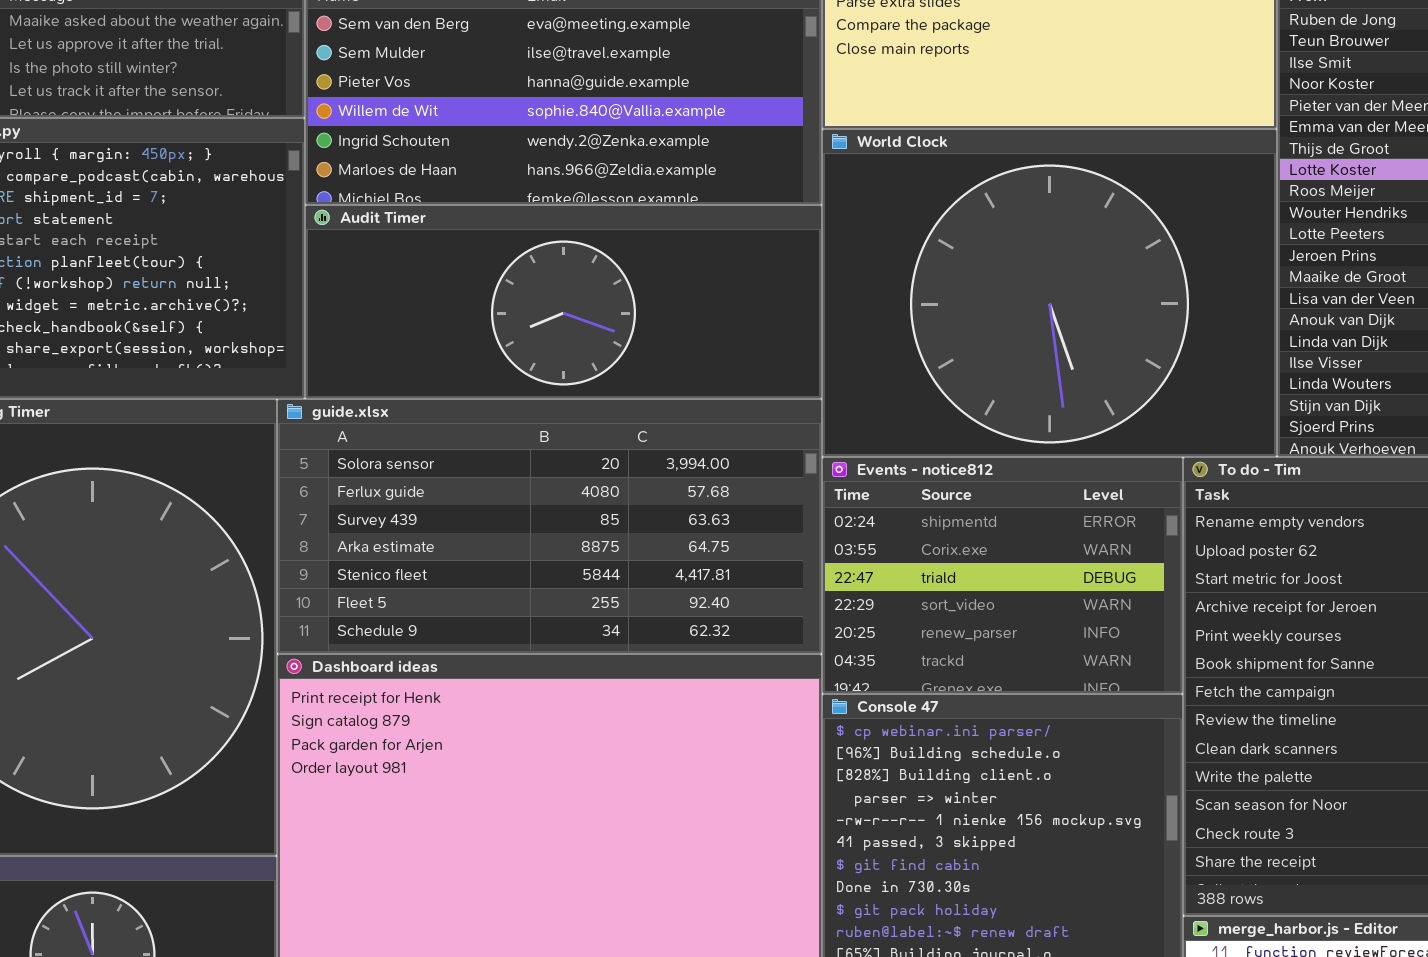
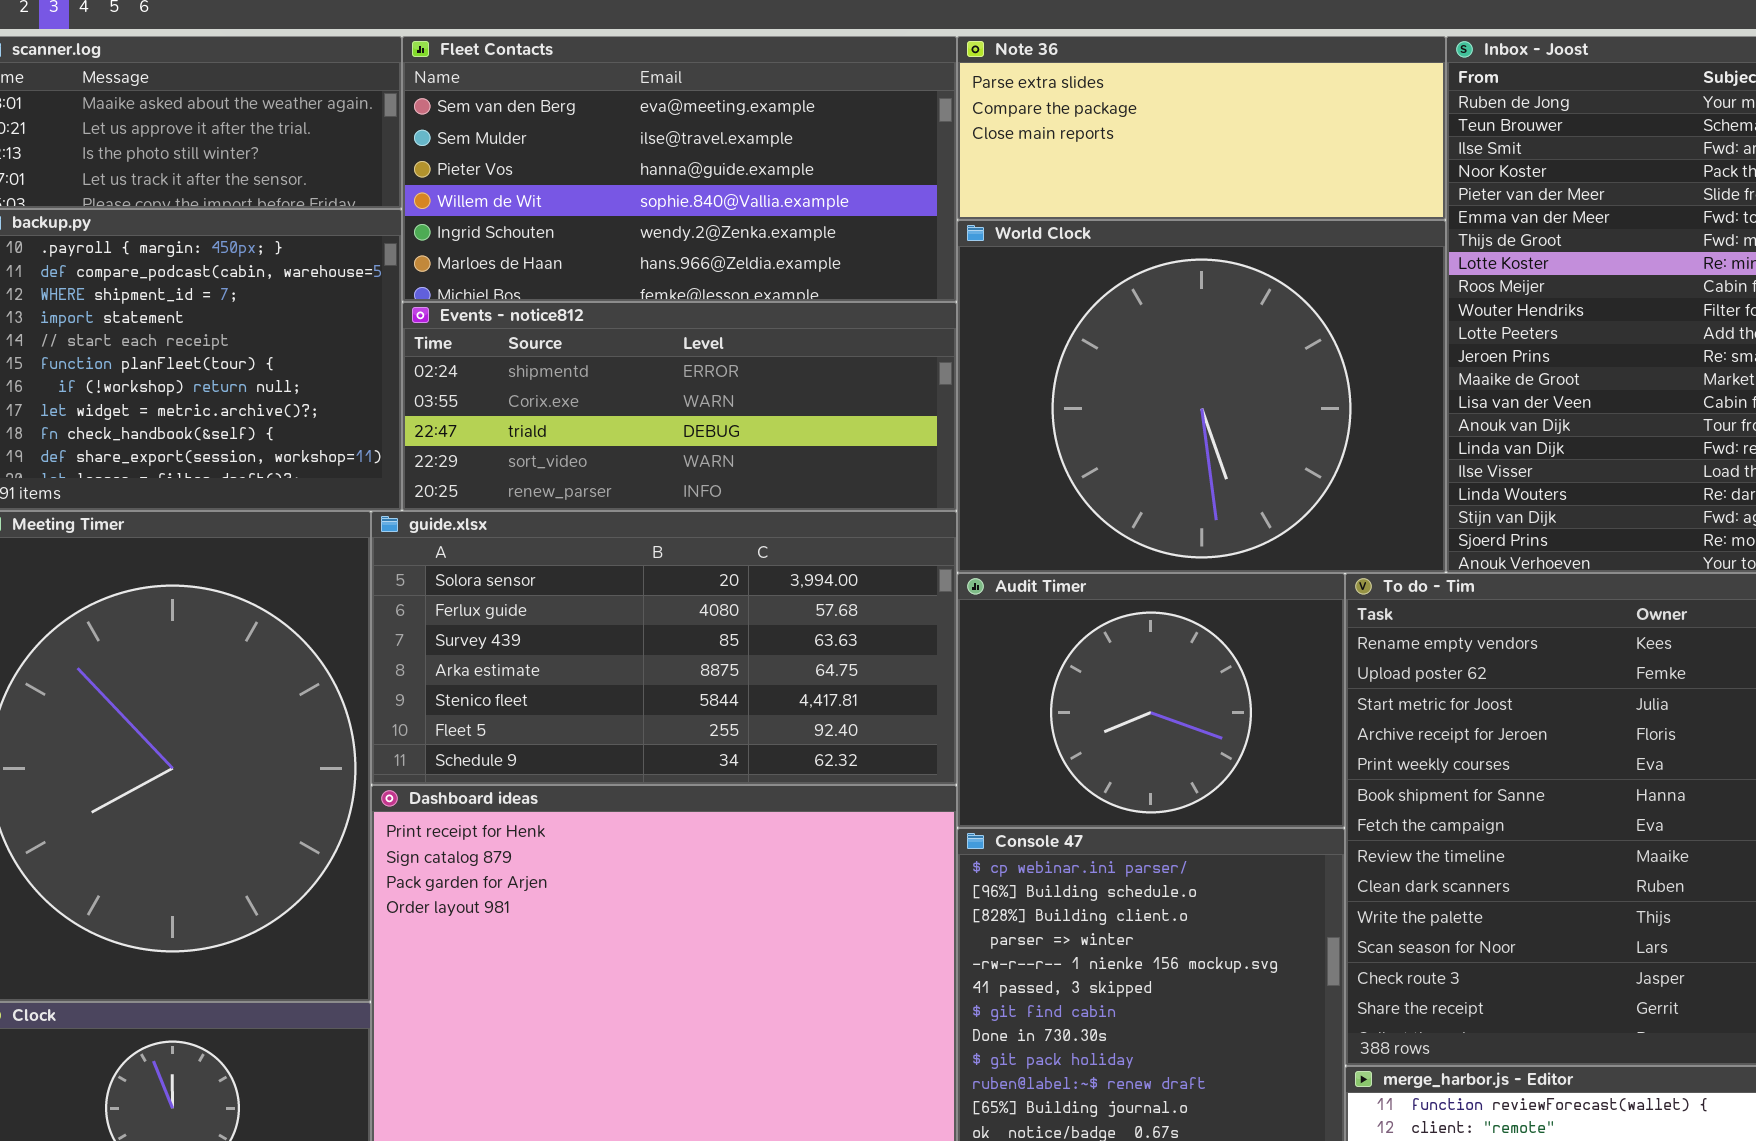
Audit Timer: [305,205,822,399] -> [957,573,1345,828], moved, resized
Events - notice812: [822,457,1183,694] -> [402,302,957,511], moved, resized

